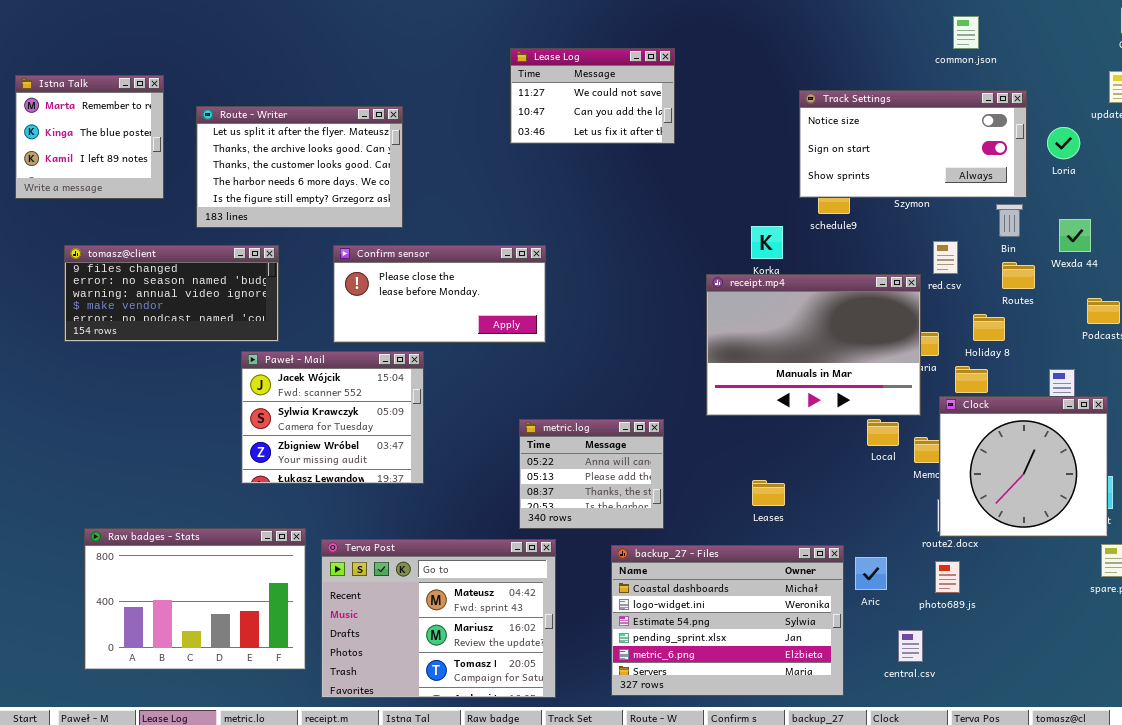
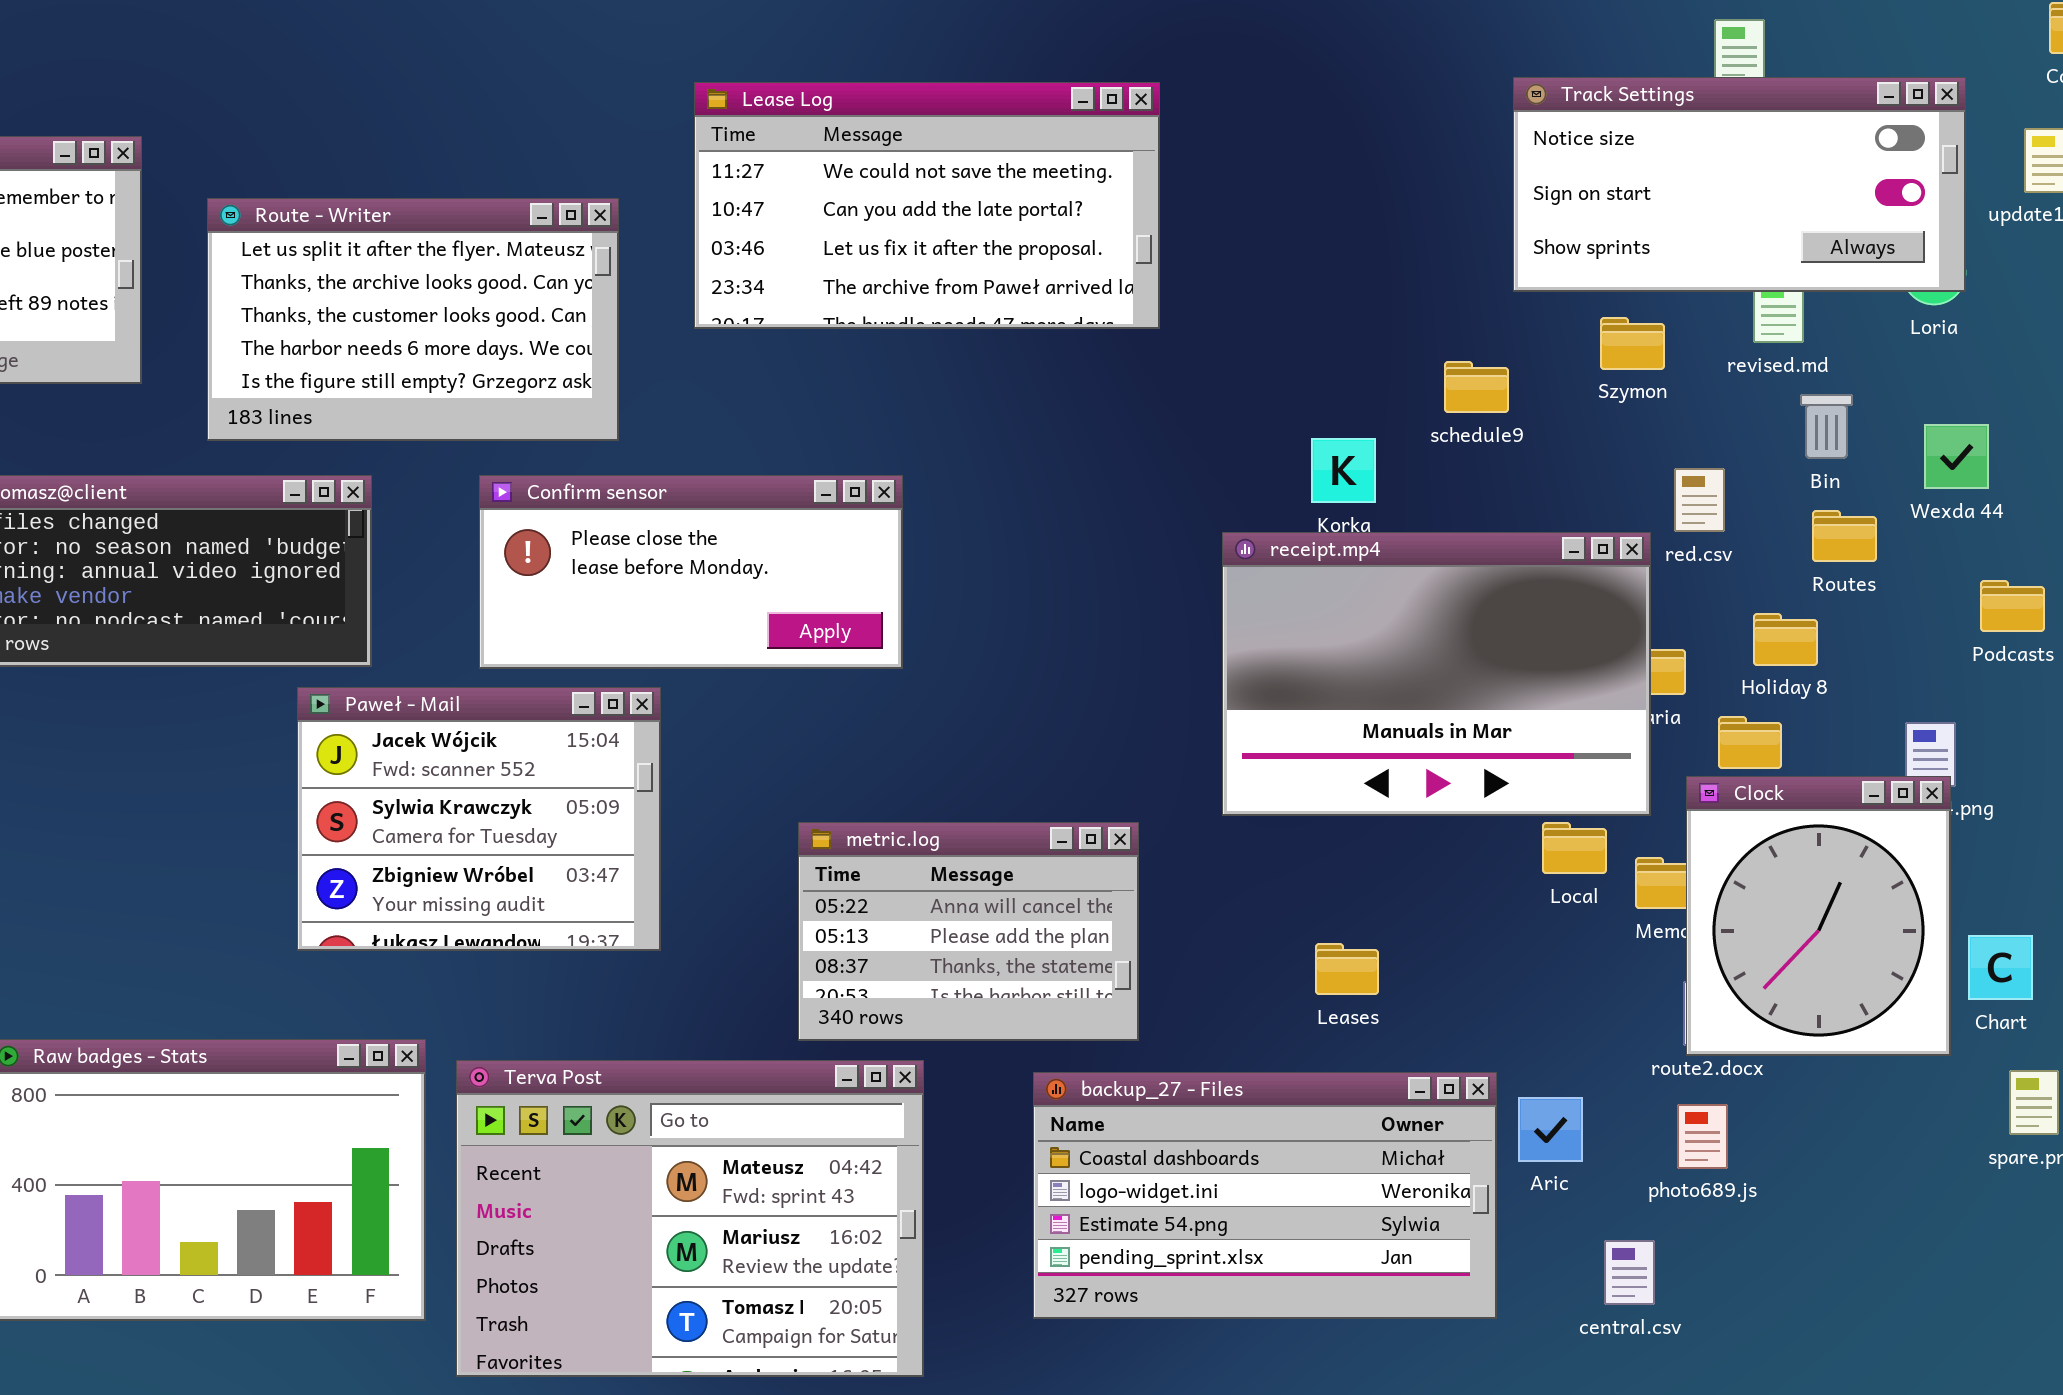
Lease Log: [510,48,675,144] -> [694,82,1160,329], resized
Track Settings: [799,90,1027,198] -> [1513,77,1966,292], moved
Clock: [939,396,1108,537] -> [1686,776,1951,1056], resized
metric.log: [519,419,664,529] -> [798,822,1139,1041], resized
backup_27 - Files: [611,545,844,696] -> [1033,1072,1497,1319], resized

